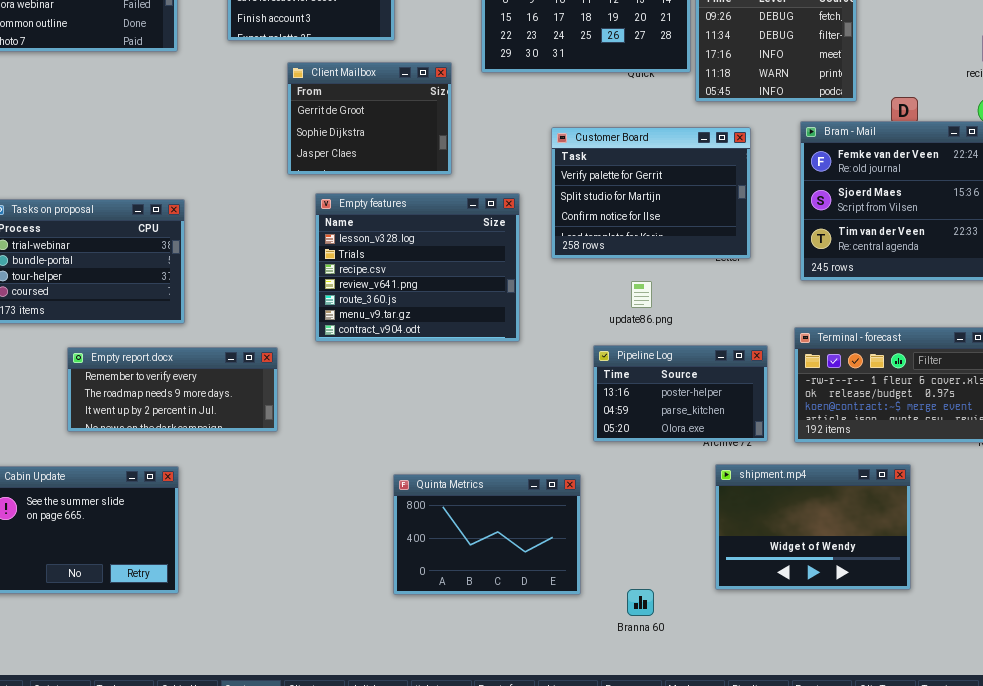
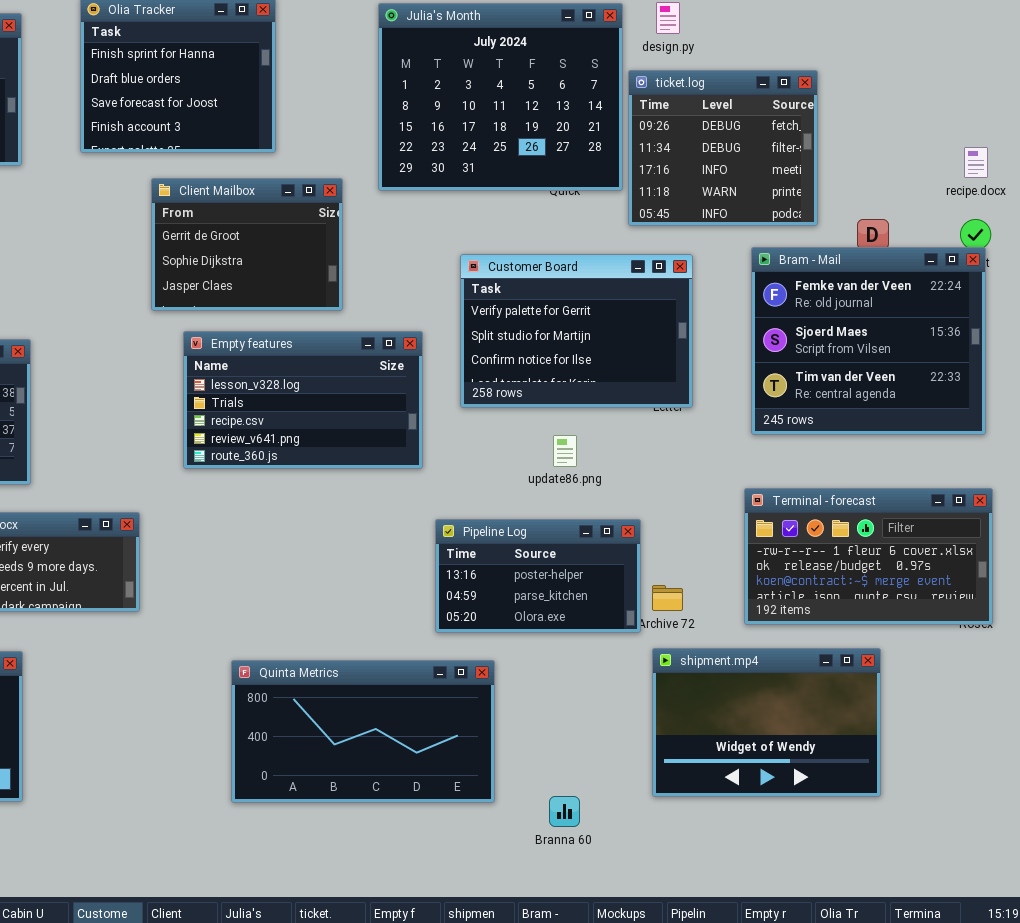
Empty features: [315,193,520,342] -> [183,331,423,469], resized
Pipeline Log: [593,345,768,442] -> [435,519,641,633], moved
Quinta Metrics: [393,474,581,595] -> [231,660,495,803], resized

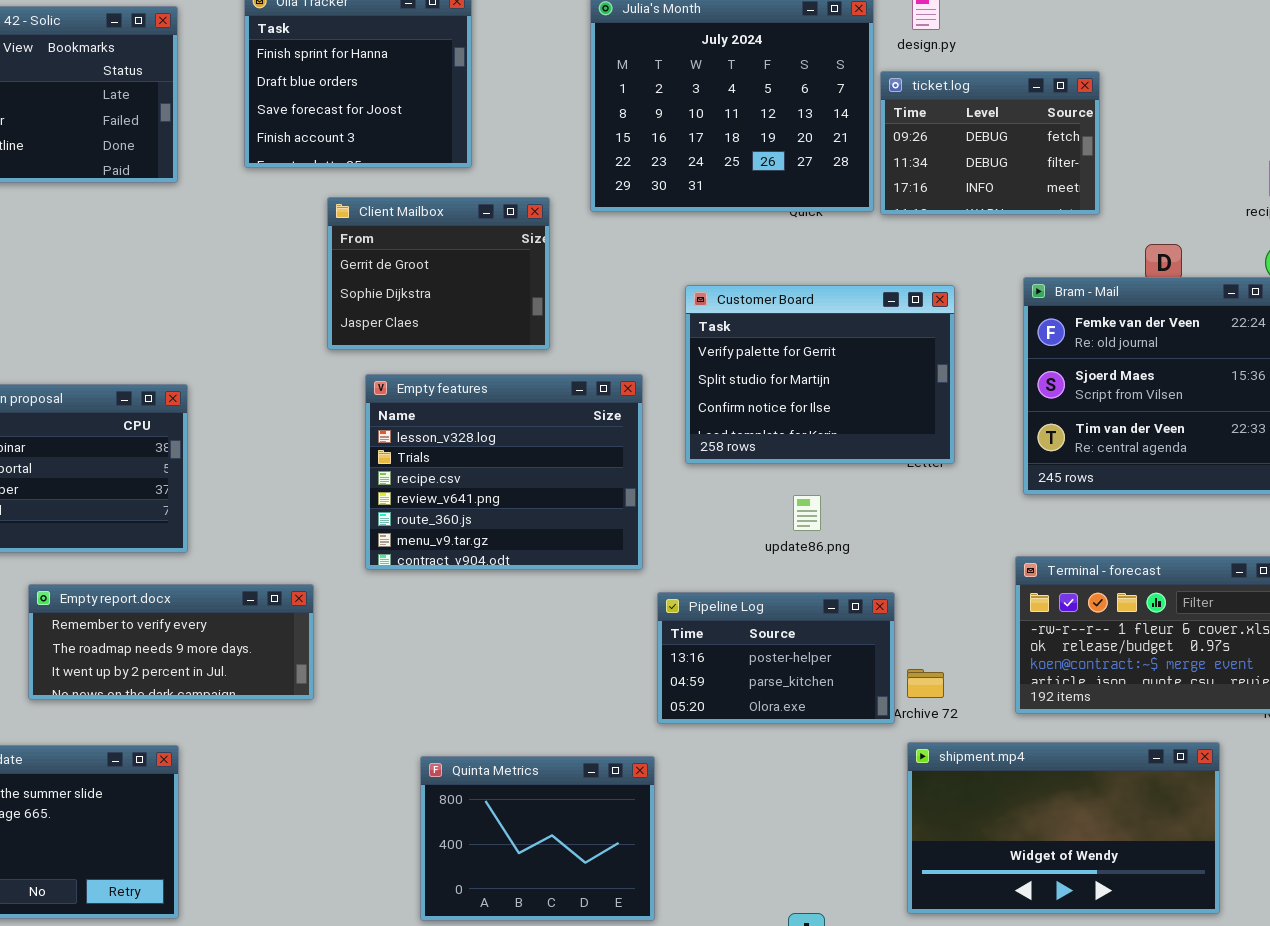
ticket.log: [628,70,818,226] -> [880,71,1100,215], resized
Empty features: [183,331,423,469] -> [365,374,643,570], resized
shipment.mp4: [652,648,881,797] -> [907,742,1220,914], resized
Quinta Metrics: [231,660,495,803] -> [420,756,655,921], resized

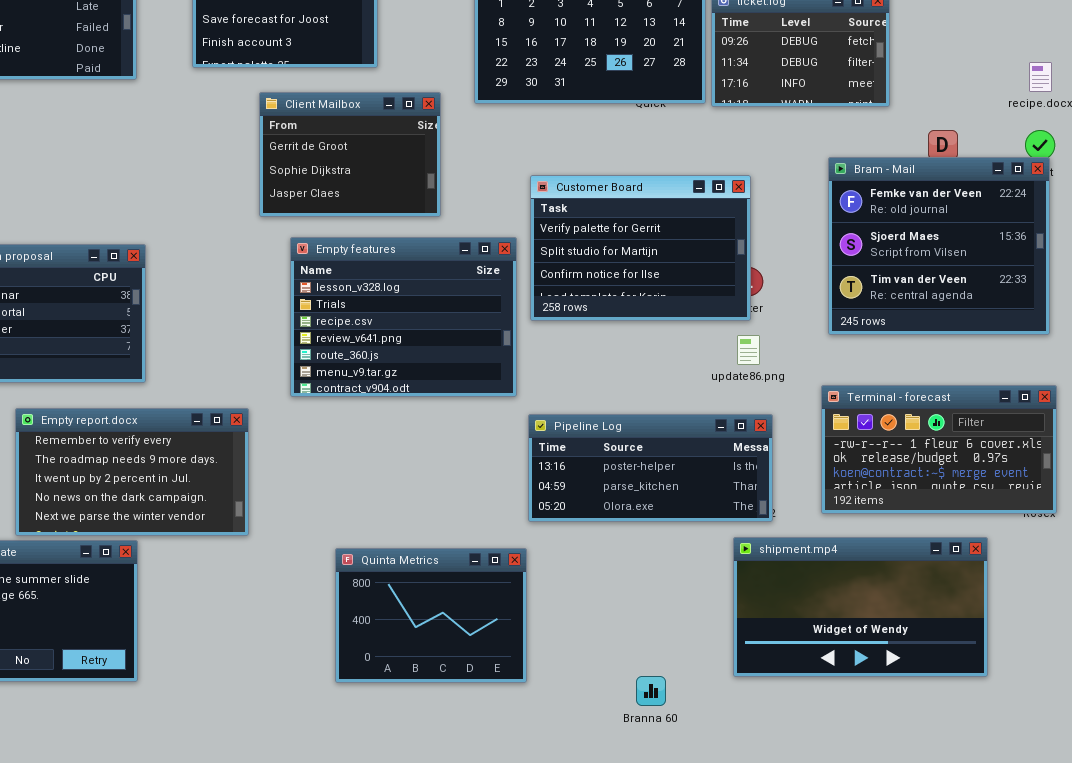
Customer Board: [685,285,955,464] -> [530,175,751,321], moved
update86.png: [793,495,821,531] -> [737,335,760,365], moved
Empty report.docx: [28,584,314,700] -> [15,408,249,536], resized
Pipeline Log: [657,592,895,724] -> [528,414,773,522], resized

